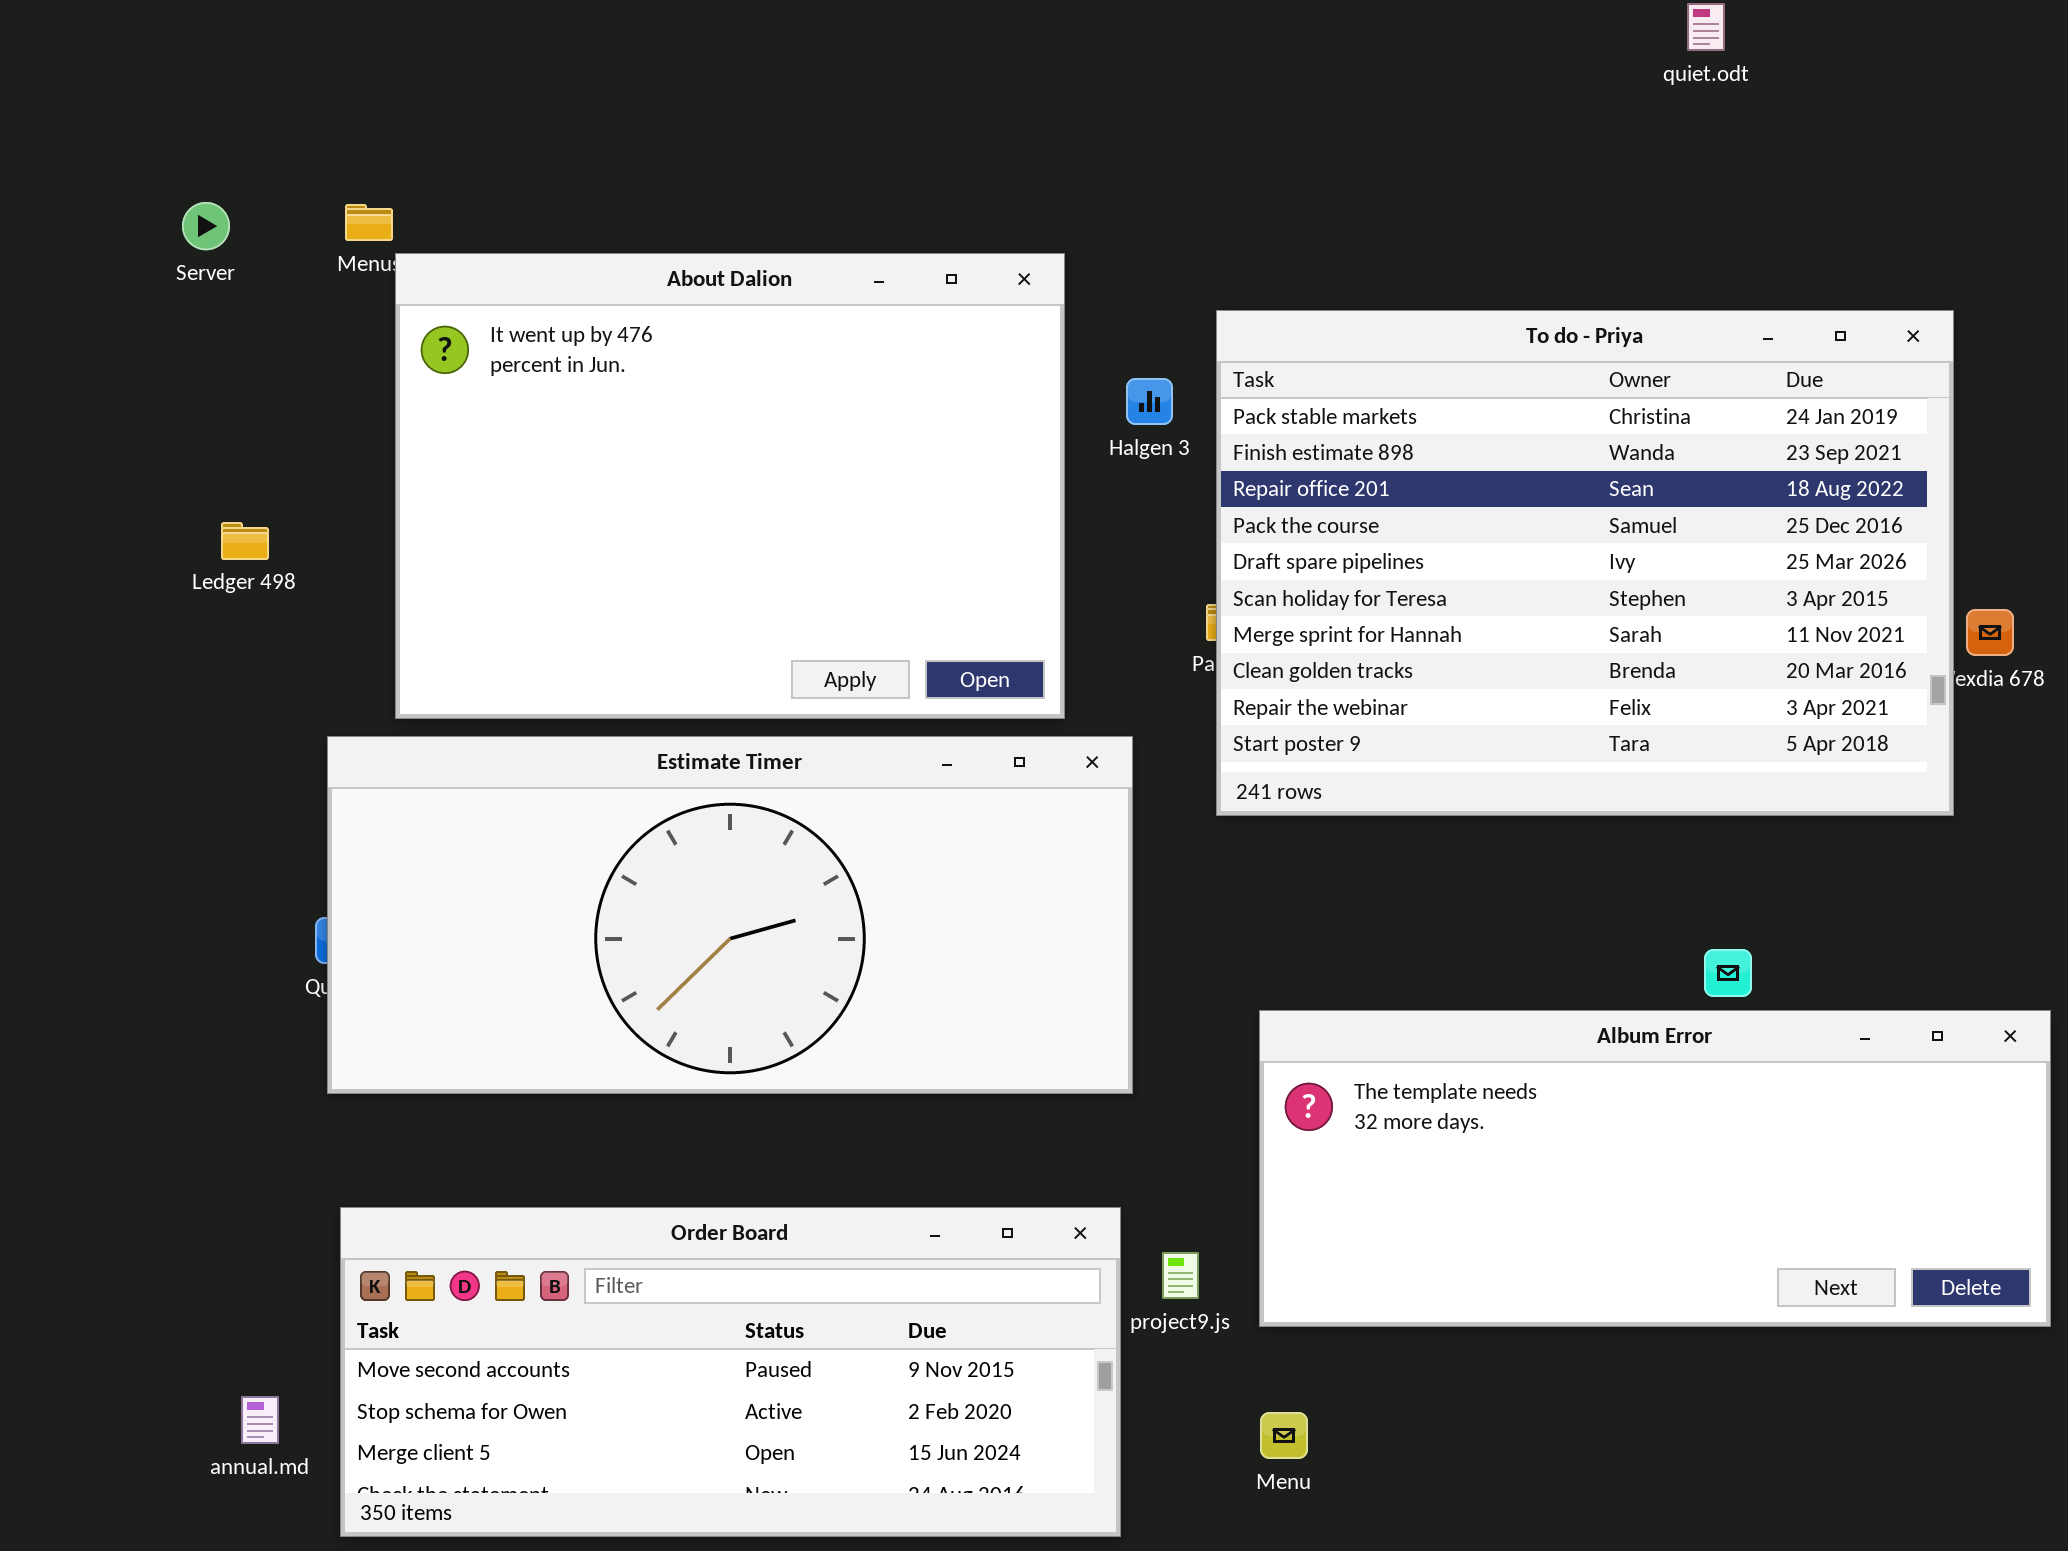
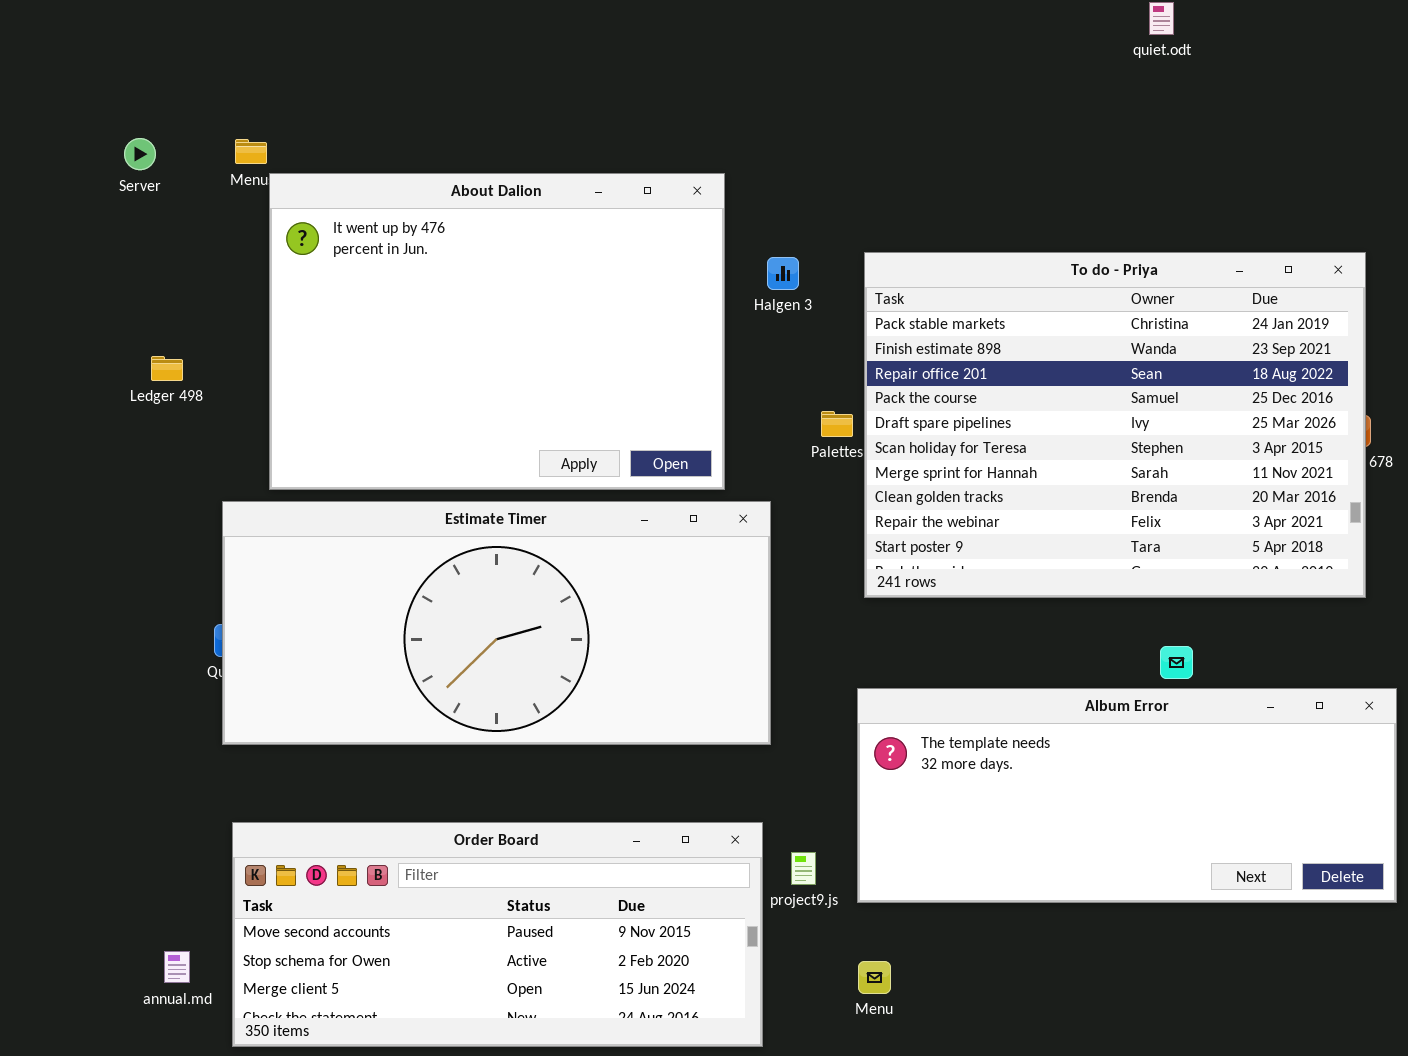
To do - Priya: [1216,310,1954,816] -> [864,252,1366,598], moved

